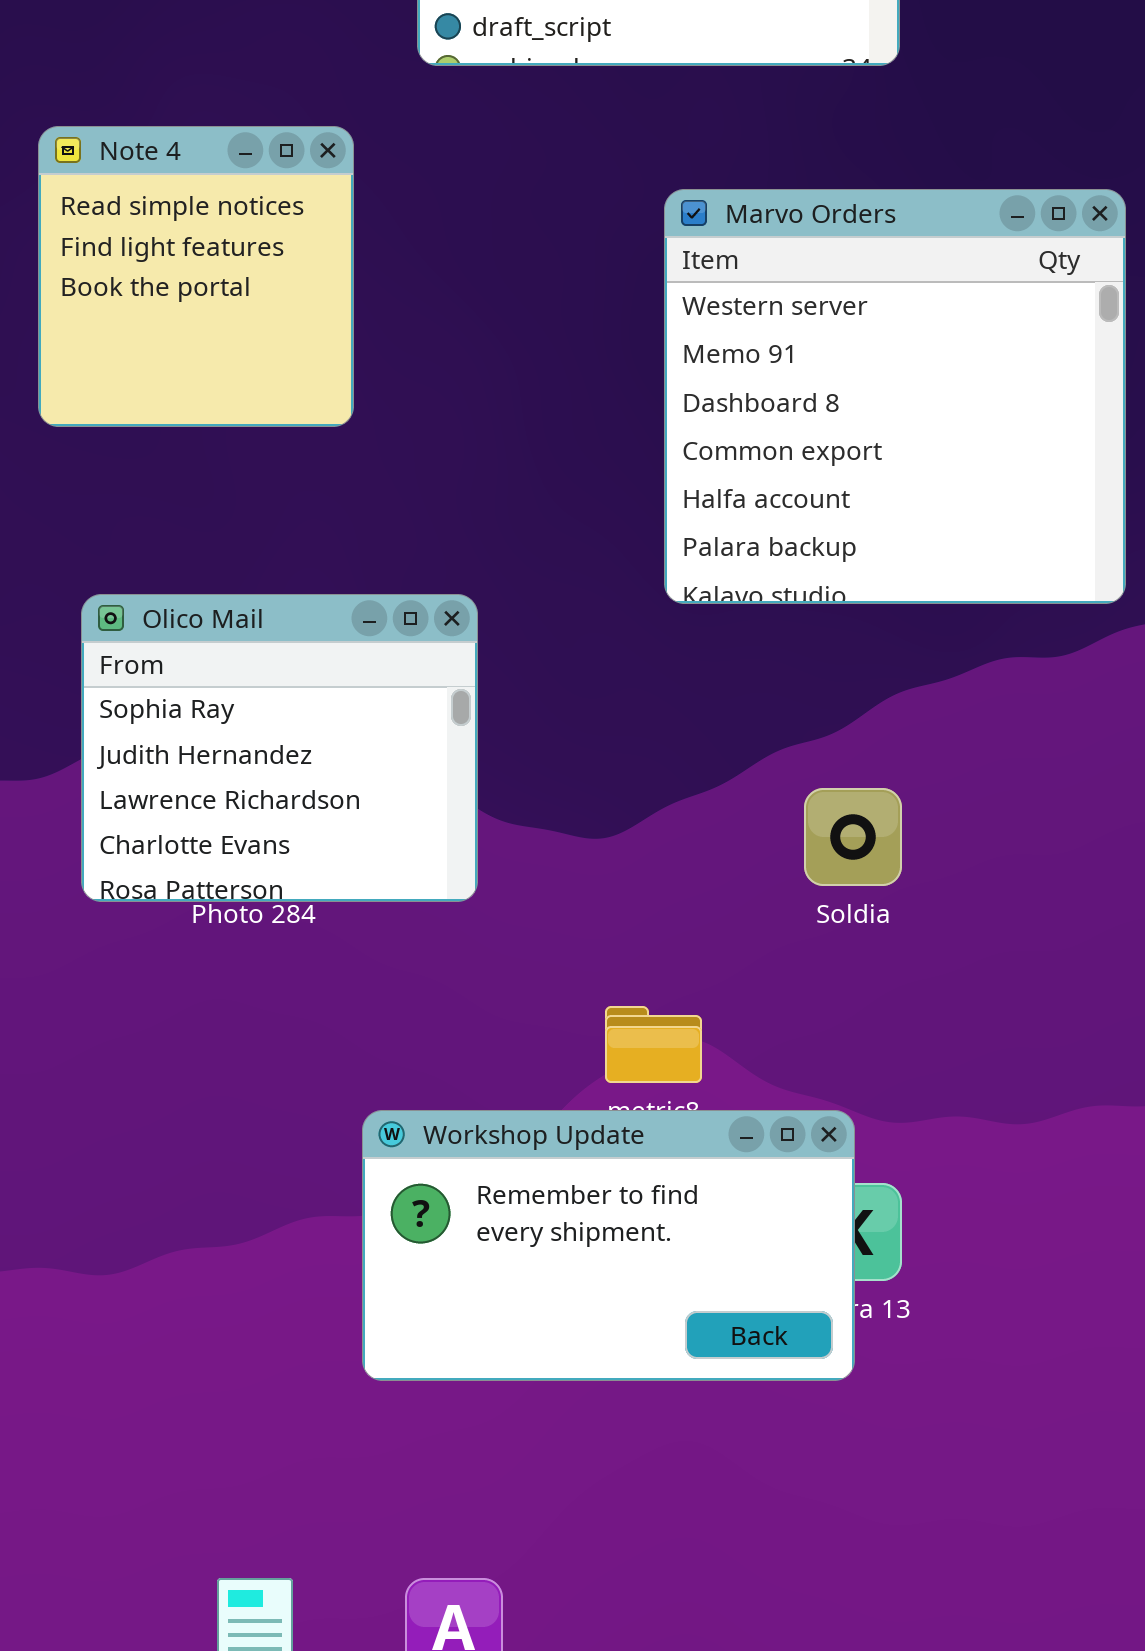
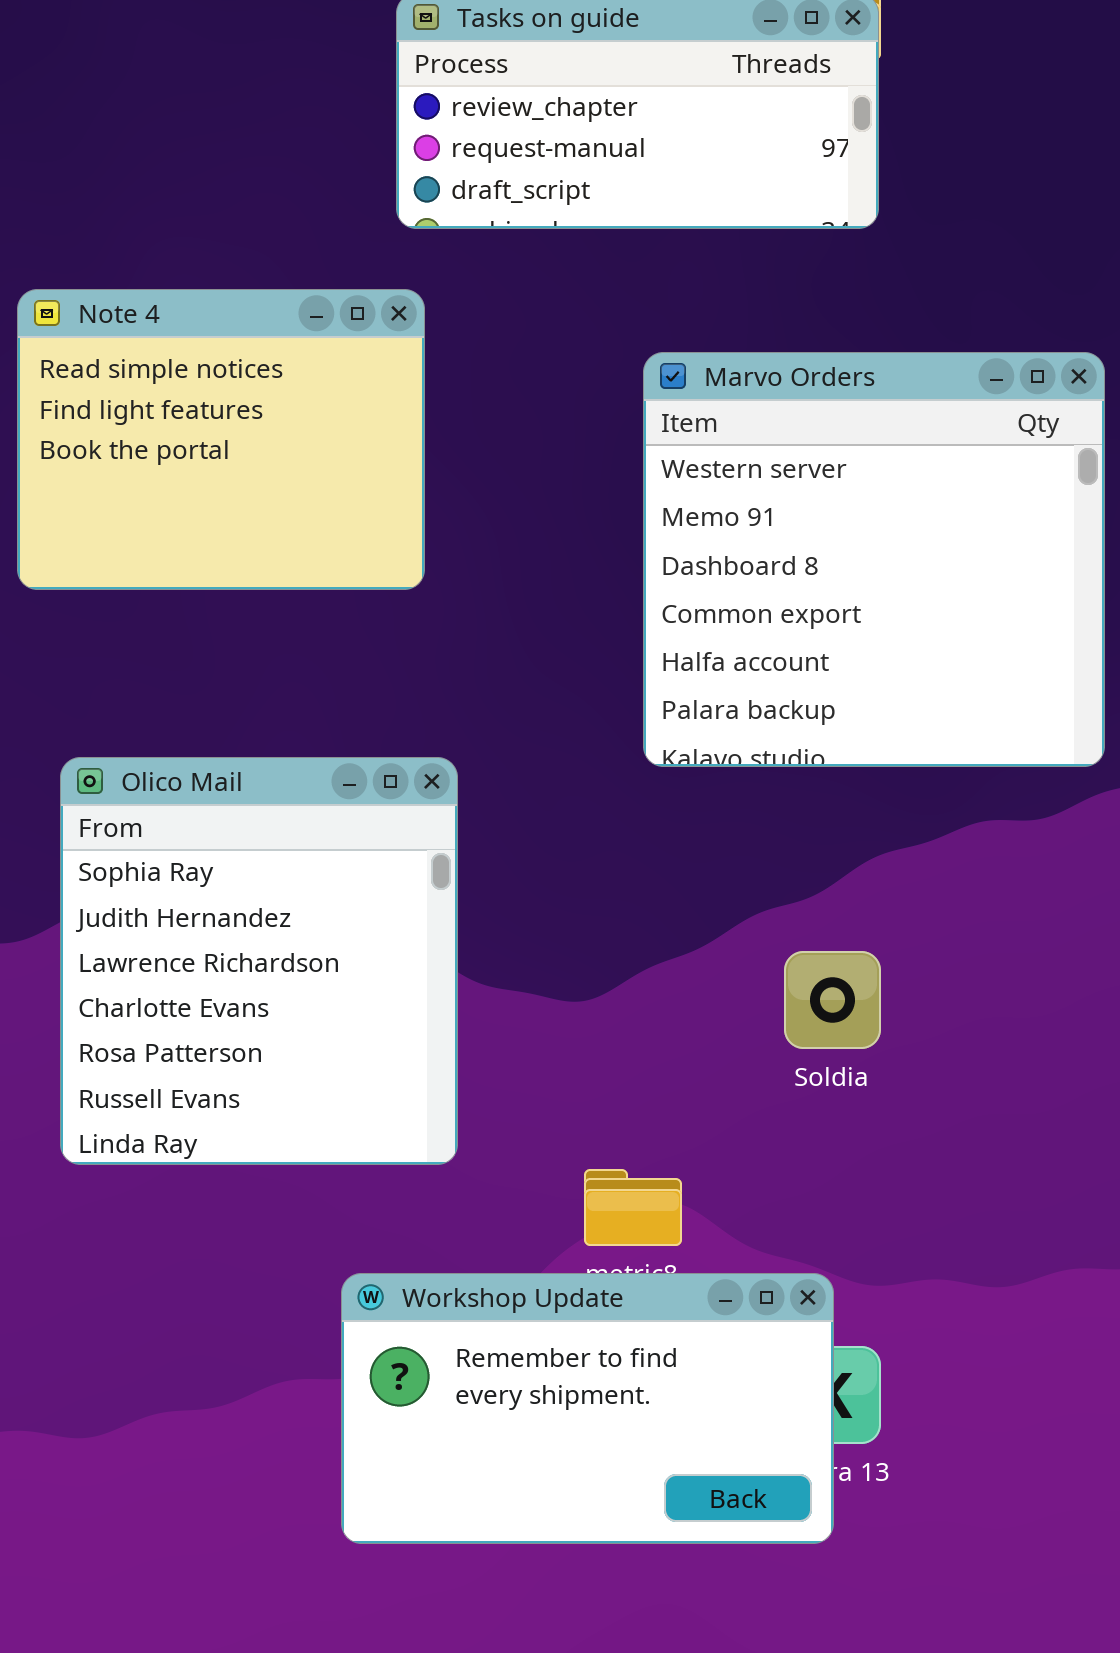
Note 4: [38,126,354,427] -> [17,289,425,590], resized
Olico Mail: [81,594,478,902] -> [60,757,458,1165], resized

